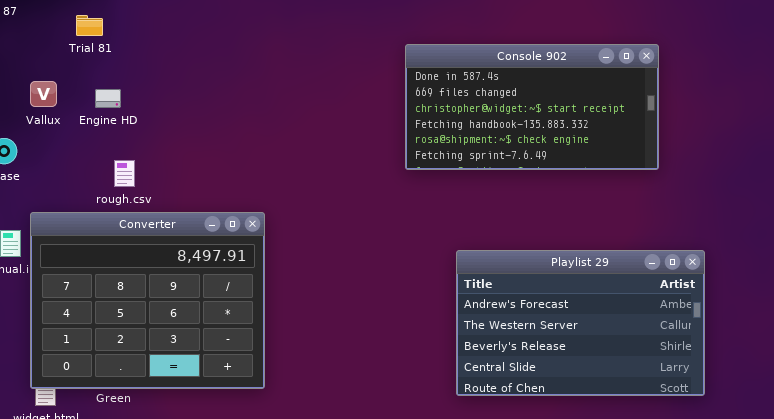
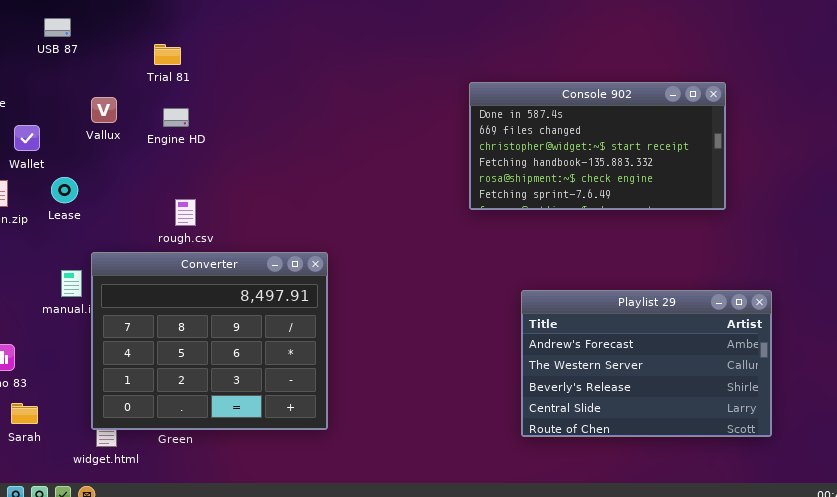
Trial 81: [76,15,103,36] -> [154,44,181,65], moved
Vallux: [30,81,57,107] -> [91,97,117,123], moved
Engine HD: [95,89,121,108] -> [163,108,189,127], moved

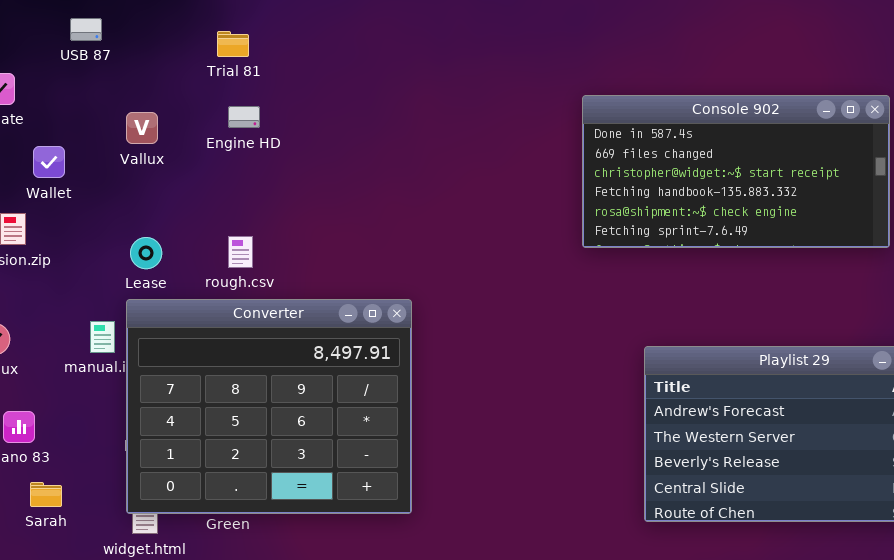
Trial 81: [154,44,181,65] -> [217,31,249,57], moved
Engine HD: [163,108,189,127] -> [228,106,260,128], moved
Lease: [51,177,78,203] -> [130,237,162,269], moved

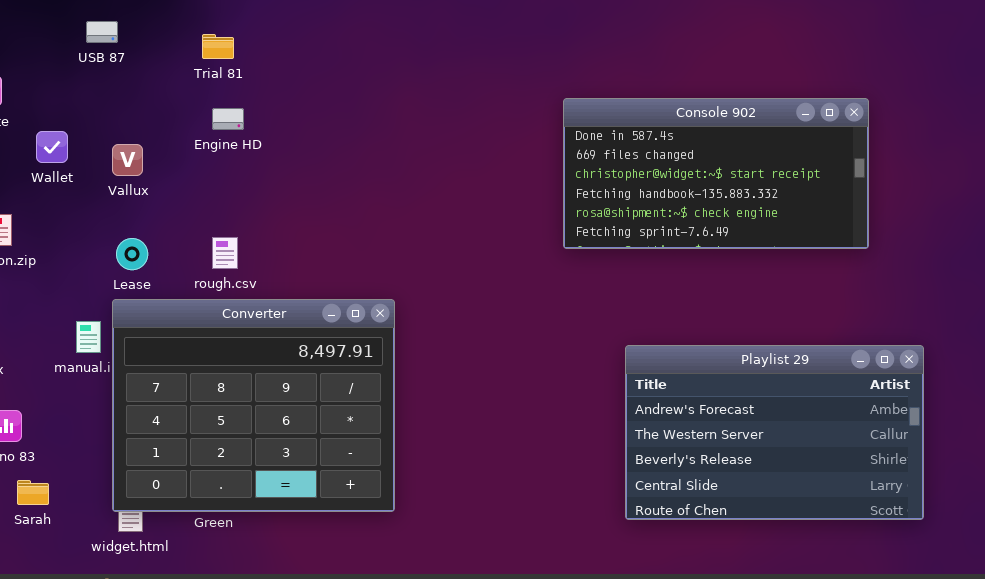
USB 87: [70,18,102,41] -> [86,21,118,43], moved
Vallux: [126,112,158,144] -> [112,144,143,176], moved
Wallet: [33,146,65,178] -> [36,131,68,163], moved

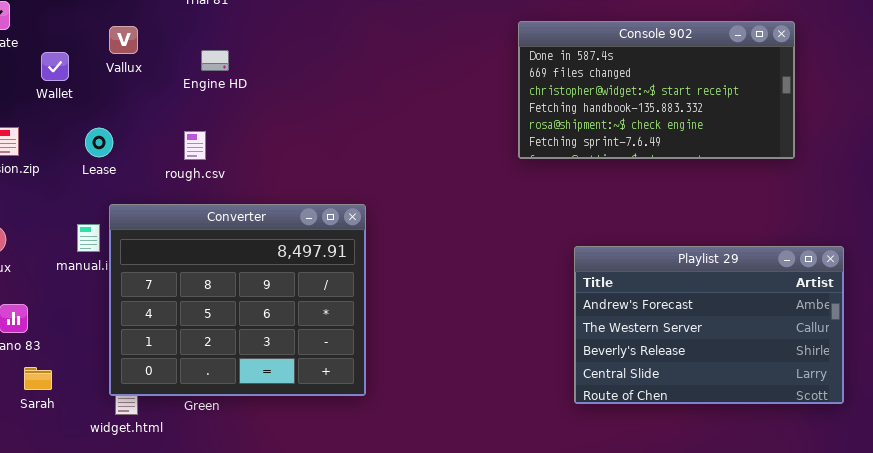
Engine HD: [212,108,244,130] -> [201,50,229,71], moved
Vallux: [112,144,143,176] -> [109,26,138,54], moved
rough.csv: [212,237,238,269] -> [184,131,206,160], moved
Lease: [116,238,148,270] -> [85,128,113,157], moved

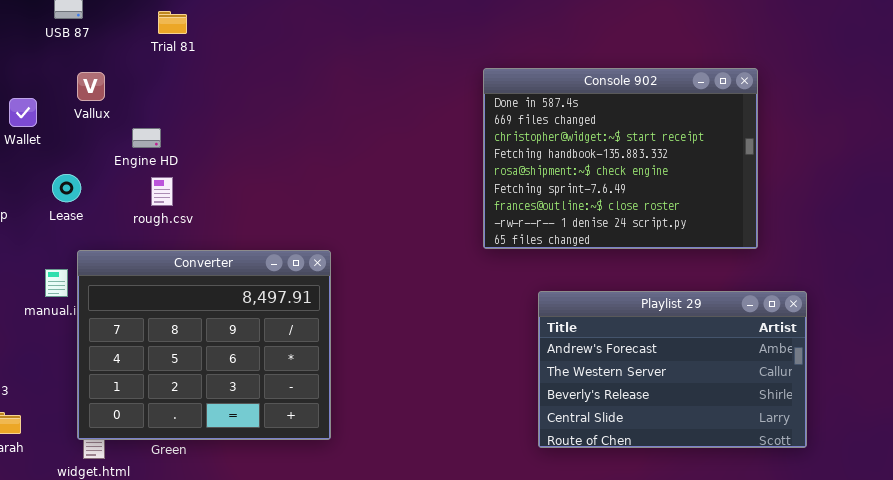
Console 902: [518,21,795,159] -> [483,68,758,249], resized
Engine HD: [201,50,229,71] -> [132,128,161,148], moved

